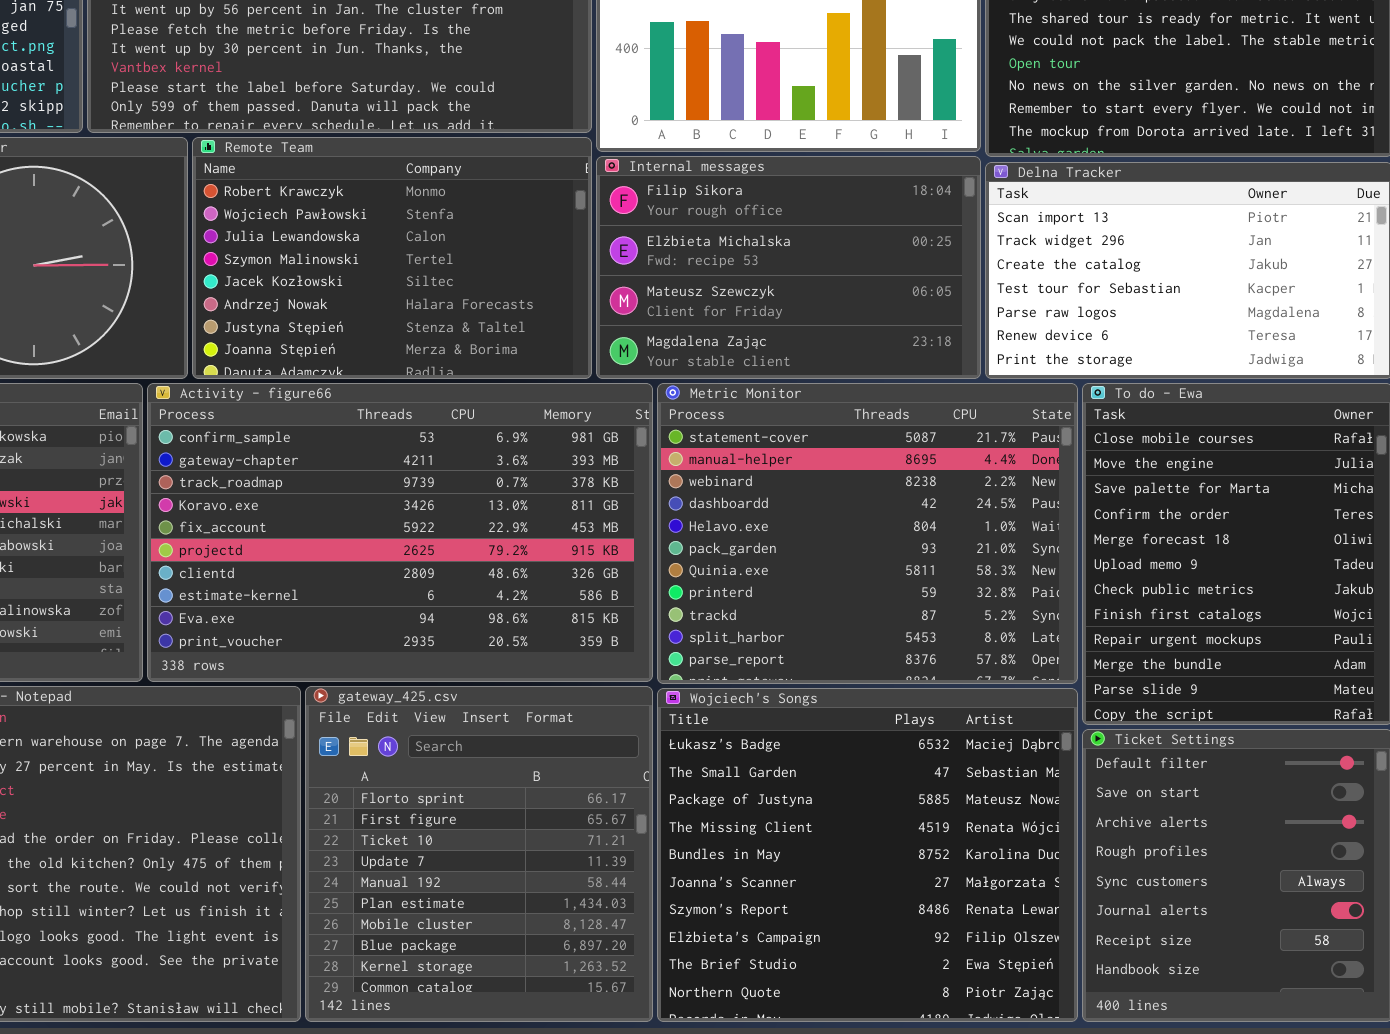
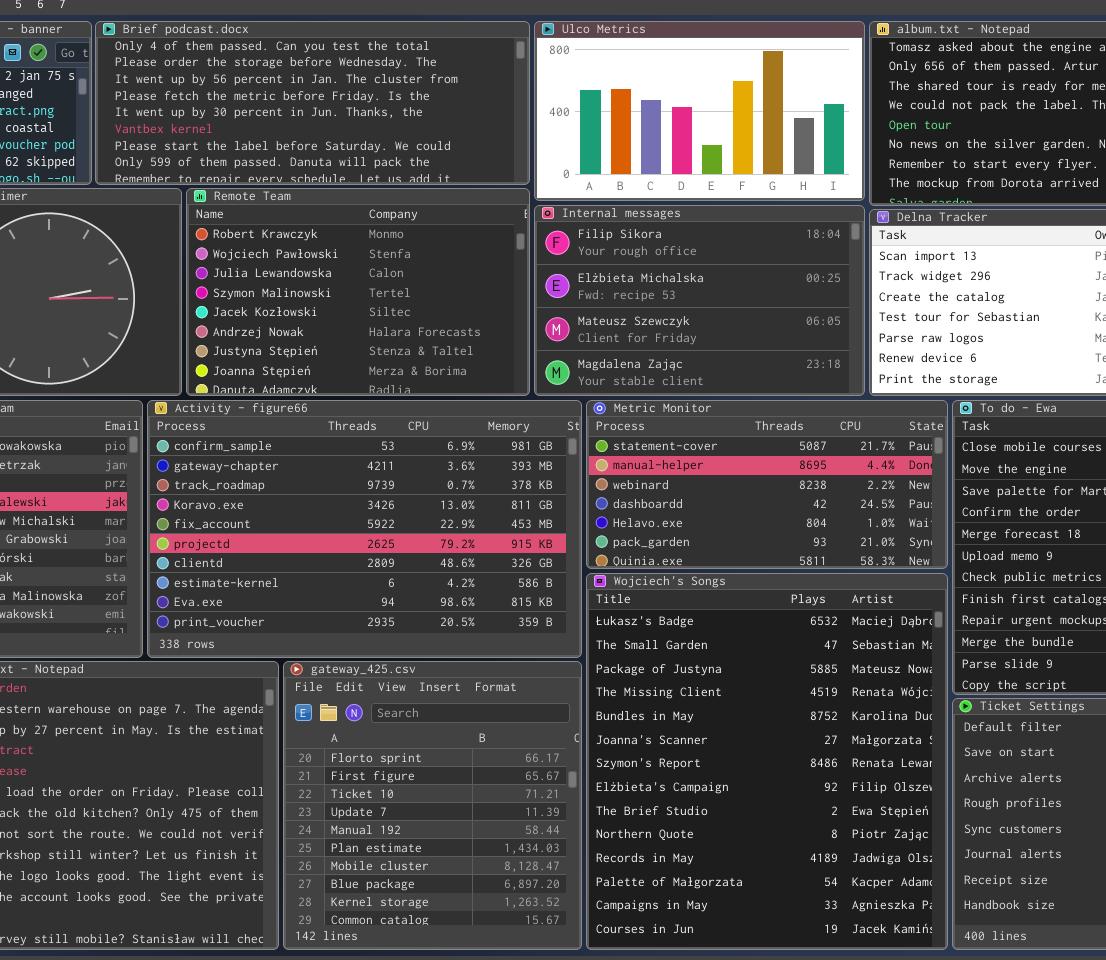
Metric Monitor: [657,383,1078,684] -> [586,400,948,569], resized
Wojciech's Songs: [657,688,1078,1022] -> [586,573,948,950], resized

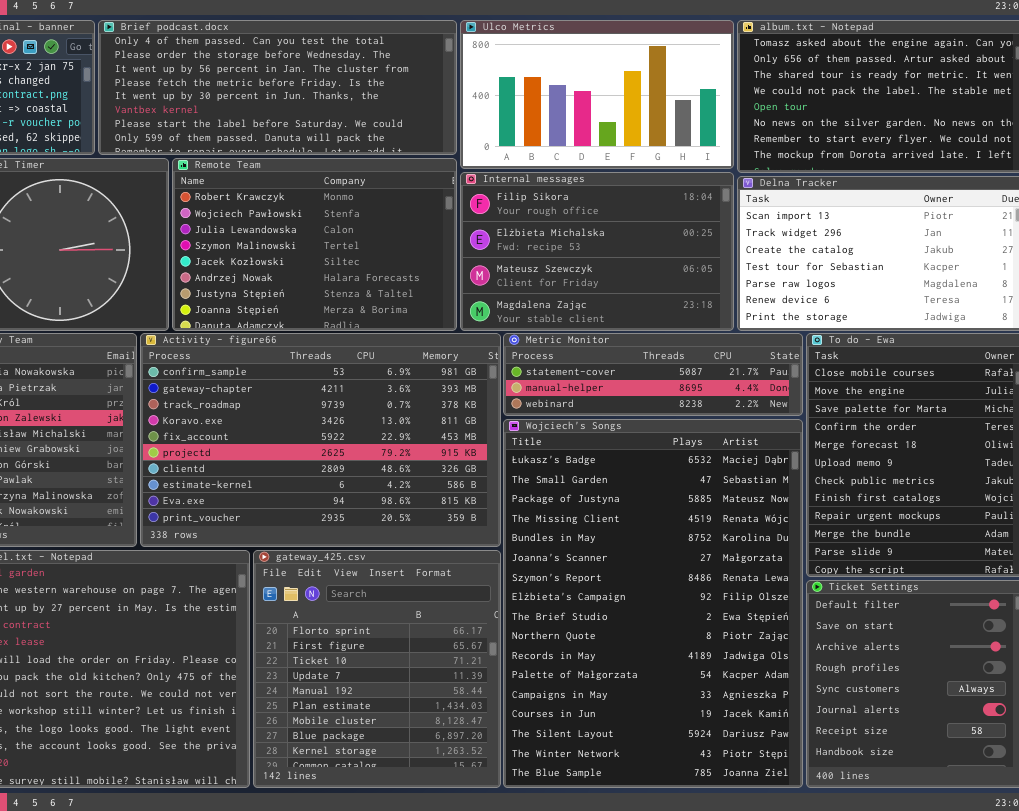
Metric Monitor: [586,400,948,569] -> [503,333,803,416], resized
Wojciech's Songs: [586,573,948,950] -> [503,419,803,788], resized

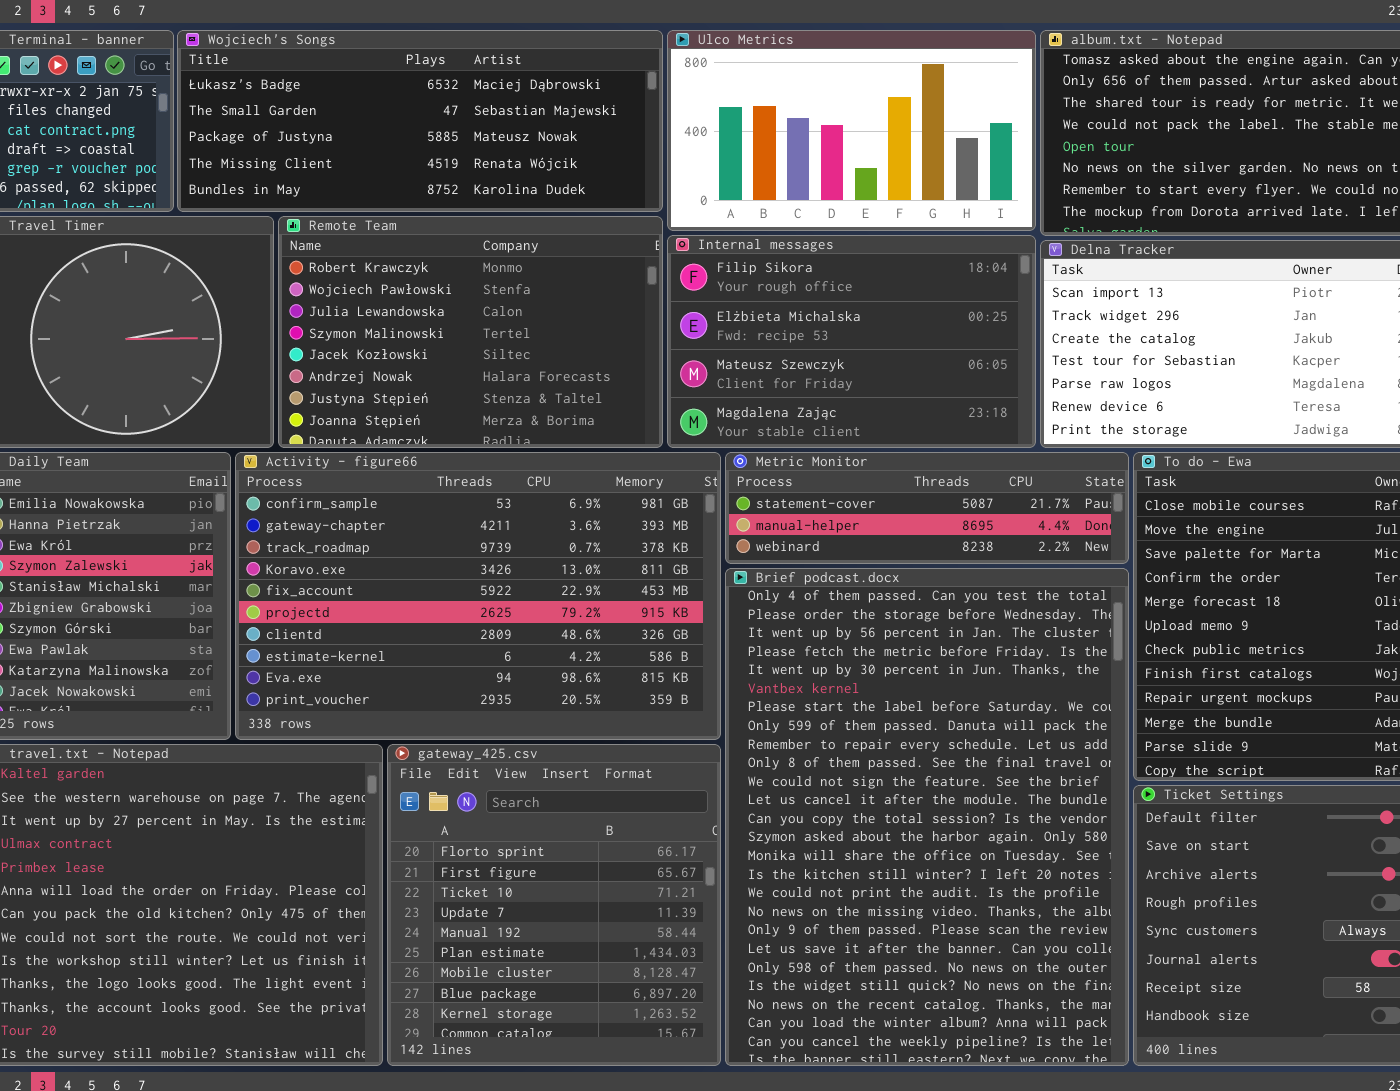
Brief podcast.docx: [98,20,457,155] -> [725,568,1129,1066], moved, resized
Wojciech's Songs: [503,419,803,788] -> [177,30,663,212], moved, resized

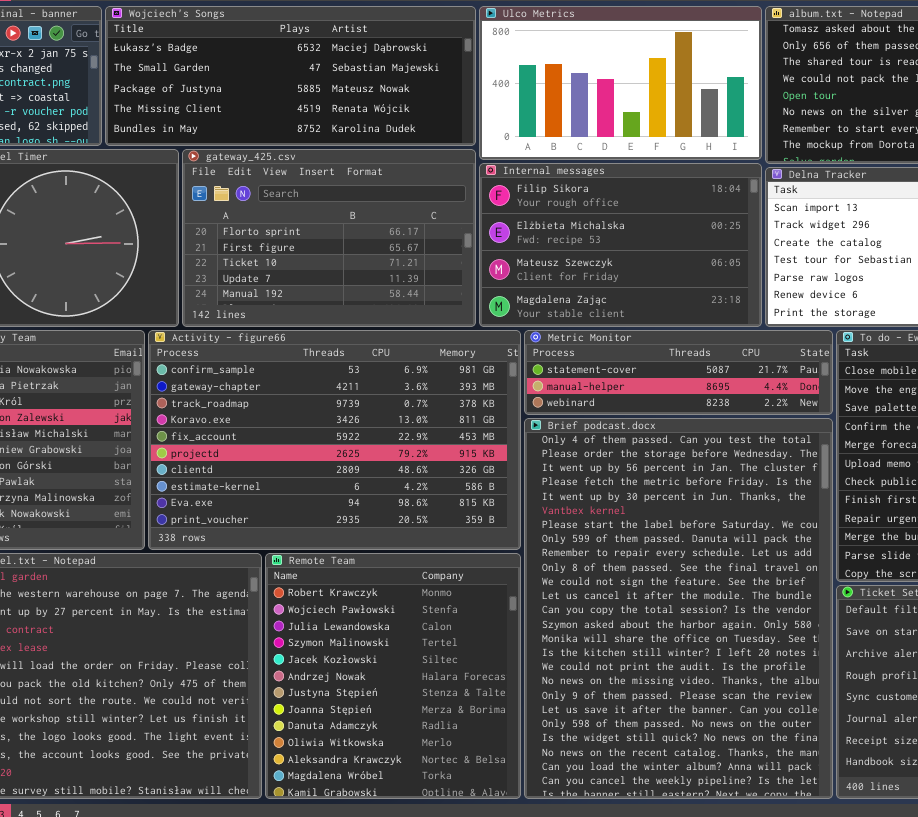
Remote Team: [278,216,663,448] -> [265,553,521,799], moved, resized
gateway_425.csv: [387,744,721,1066] -> [182,149,476,327], moved, resized

